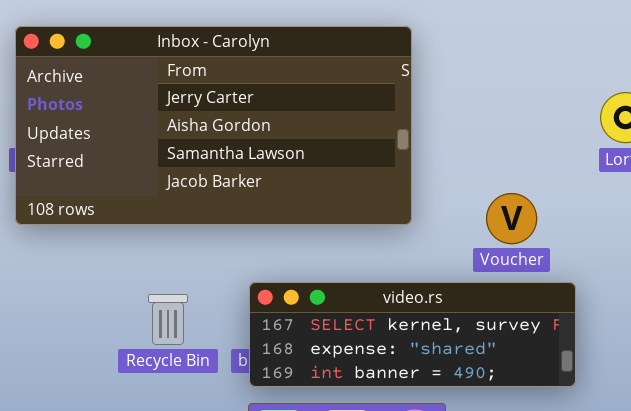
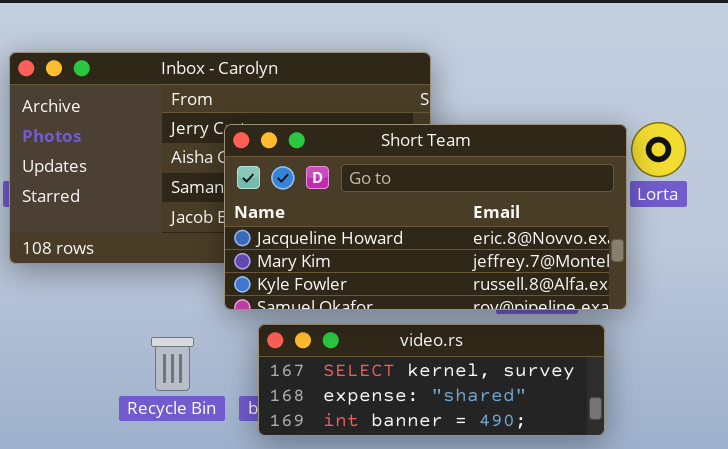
Short Team: none -> [224,124,627,310], opened

